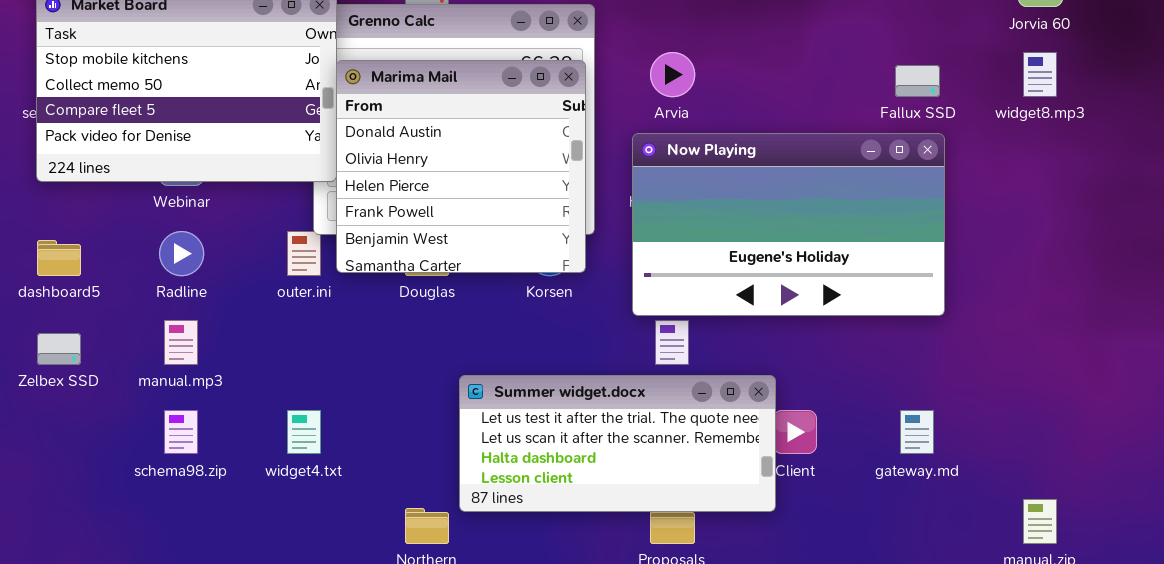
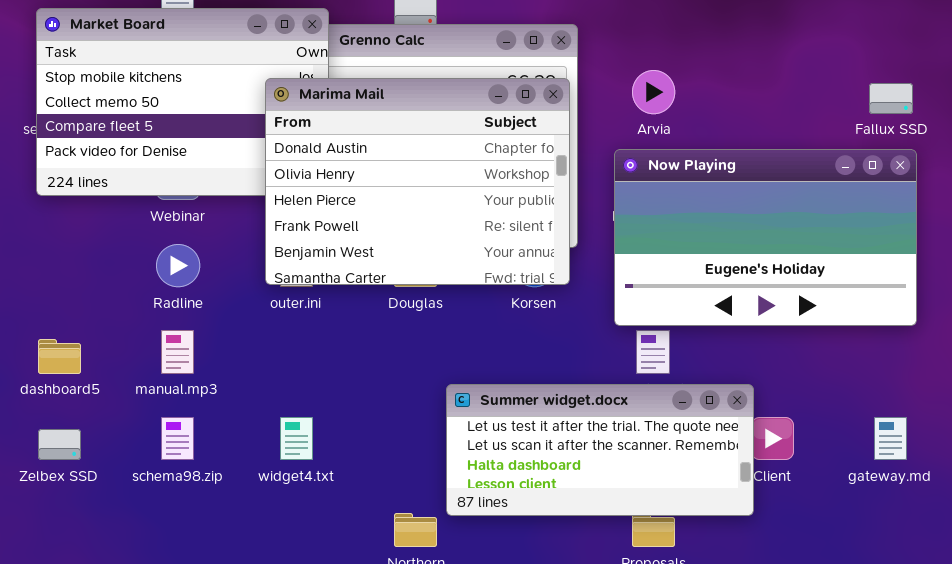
Marima Mail: [336,60,586,273] -> [265,78,570,285], resized
dashboard5: [37,240,81,276] -> [38,339,81,374], moved
Zelbex SSD: [37,333,81,365] -> [38,429,81,460], moved

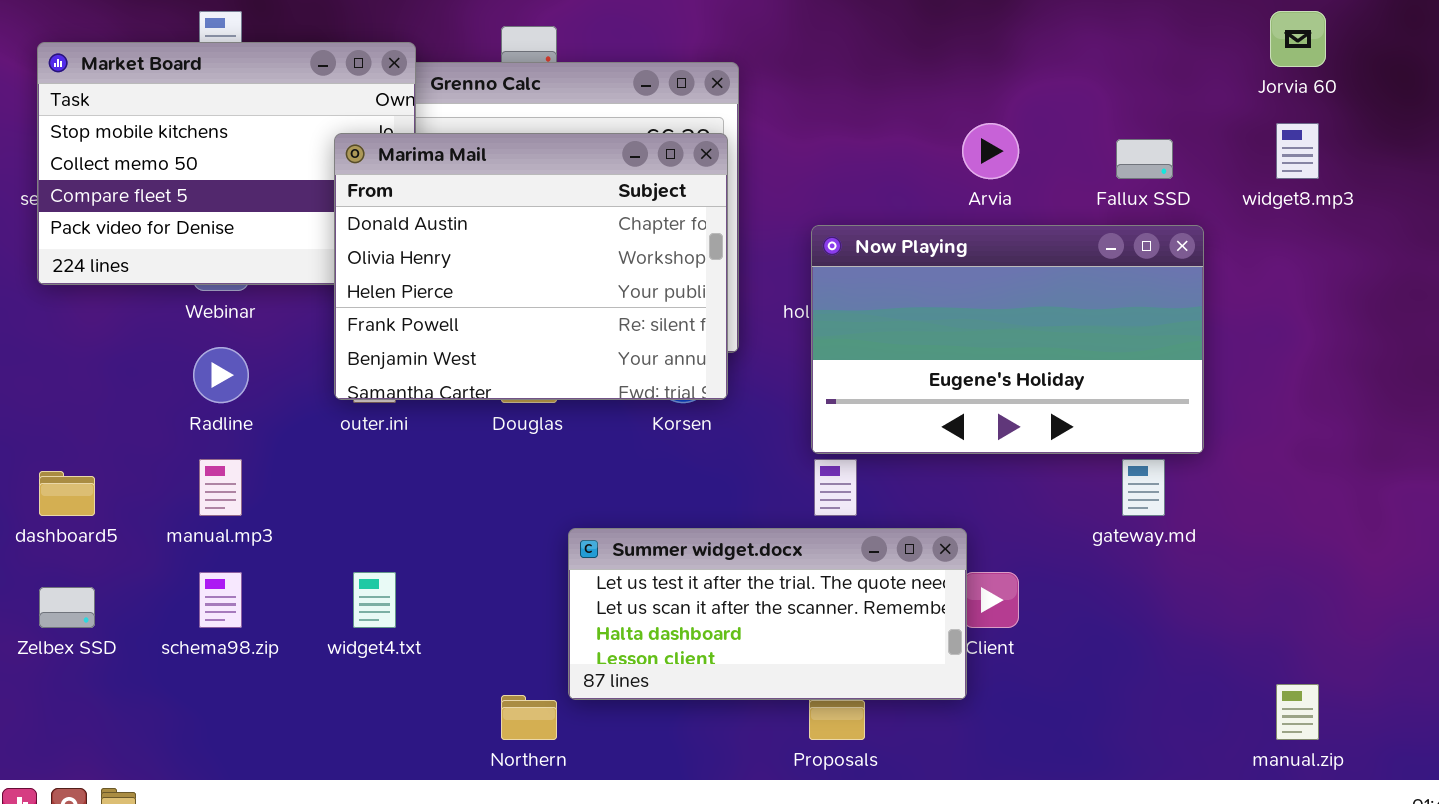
Arvia: [632,70,675,114] -> [962,123,1019,179], moved
Now Playing: [614,149,917,326] -> [811,225,1204,454], moved
gateway.md: [874,417,907,460] -> [1122,459,1165,516], moved

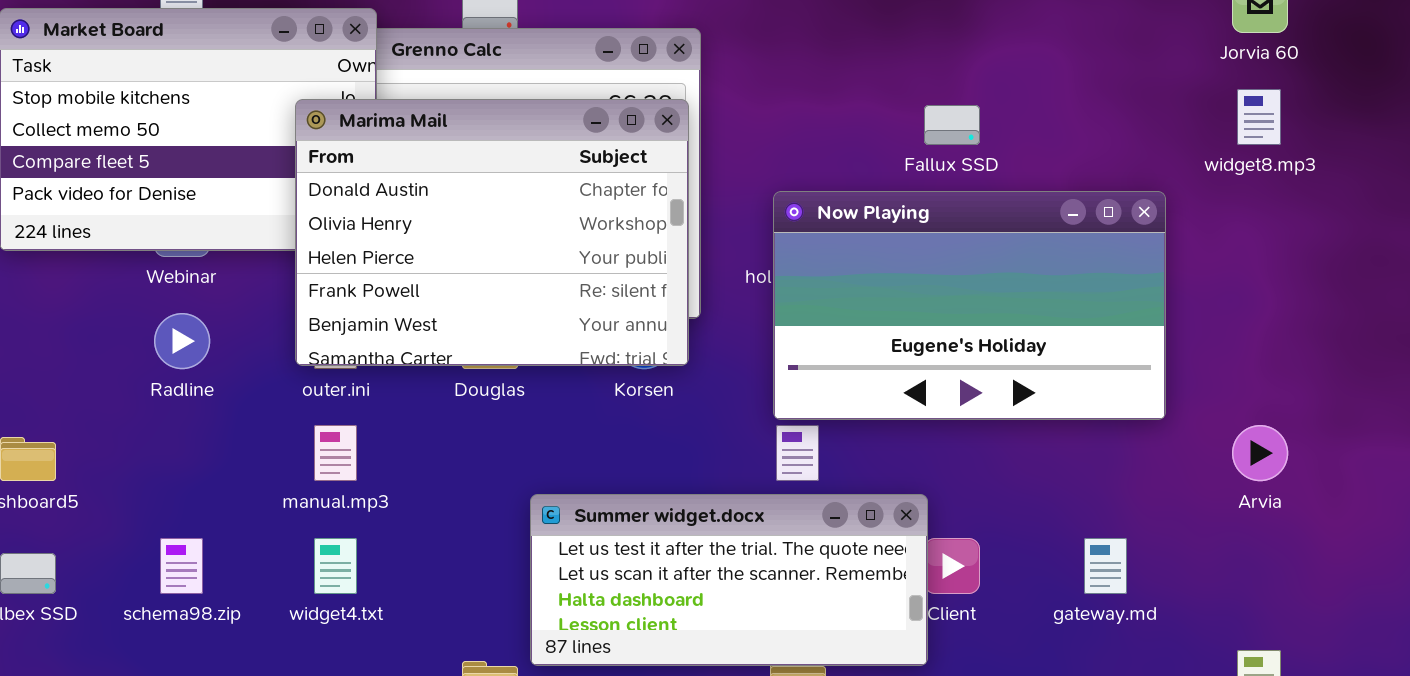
Arvia: [962,123,1019,179] -> [1232,425,1288,481], moved
Fallux SSD: [1116,139,1173,179] -> [924,105,980,145], moved
manual.mp3: [199,459,242,516] -> [314,425,357,481], moved
gateway.md: [1122,459,1165,516] -> [1084,538,1127,594], moved

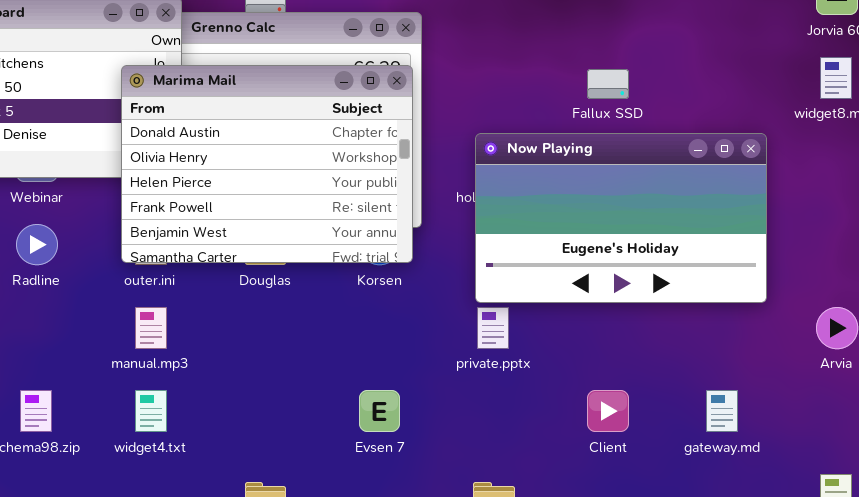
Summer widget.docx: [530,494,928,666] -> none, closed

